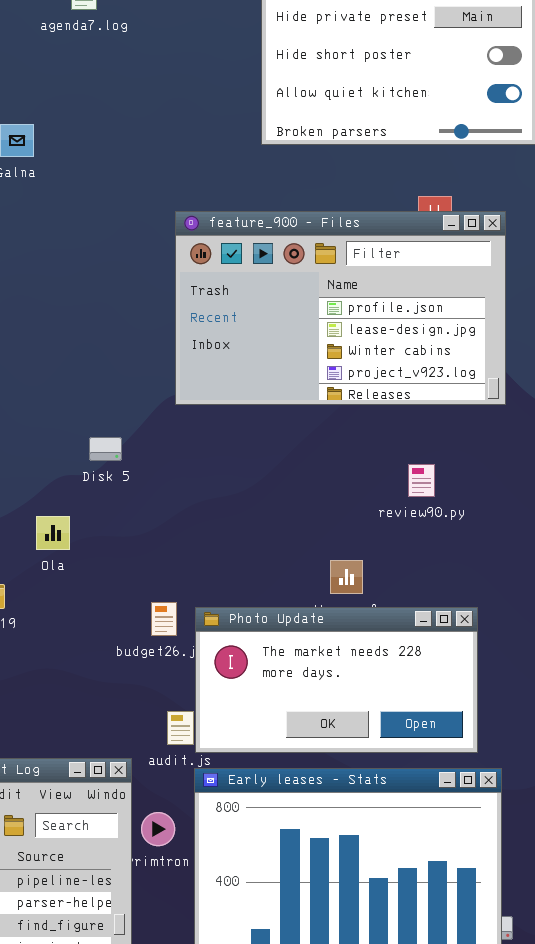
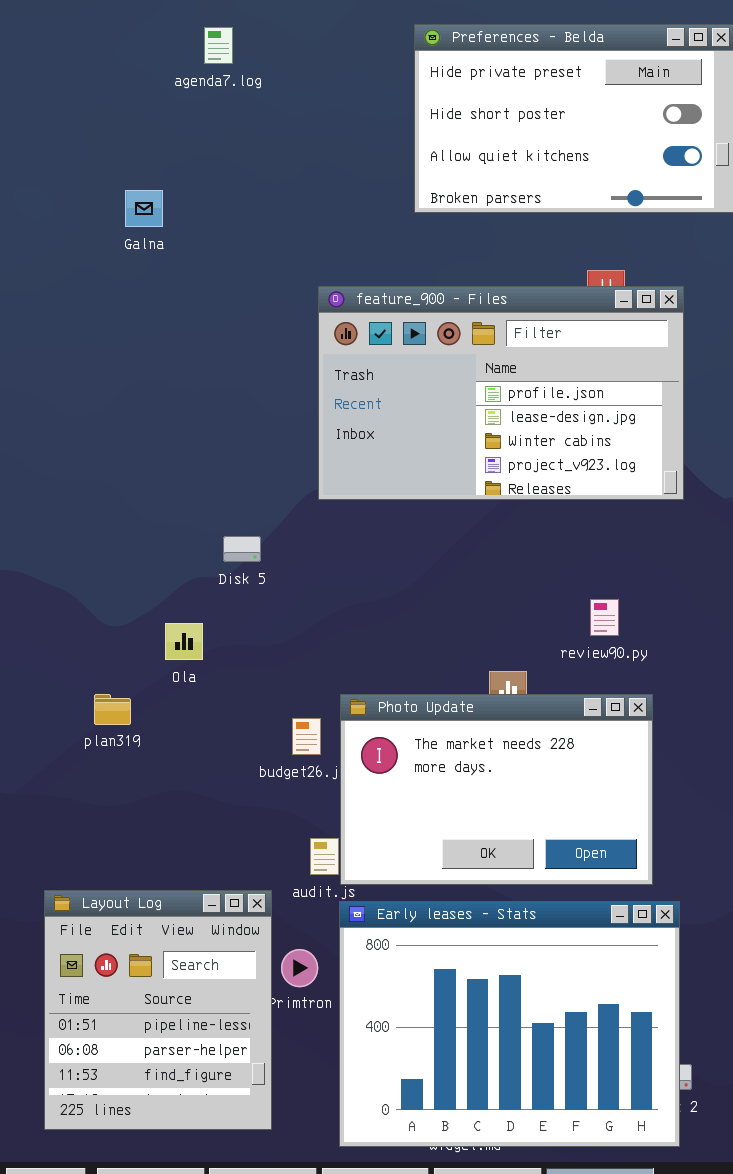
review90.py: [408,464,435,497] -> [590,599,619,636], moved
Photo Update: [195,607,478,753] -> [340,694,653,885], resized

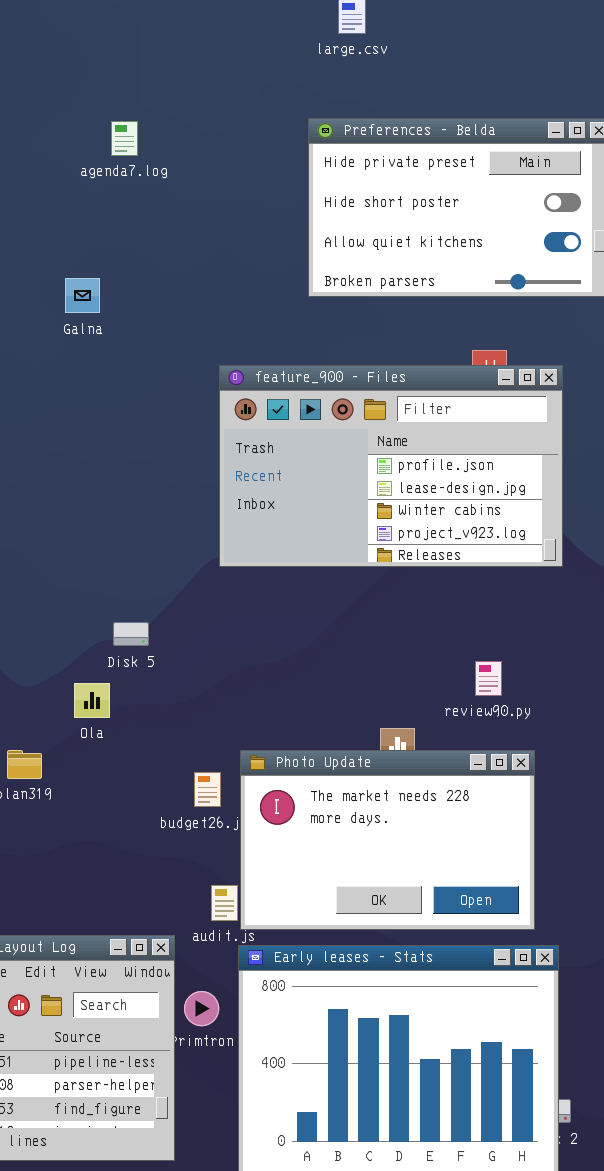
Galna: [125,190,163,227] -> [65,278,100,313], moved
Disk 5: [223,536,261,562] -> [113,622,149,646], moved

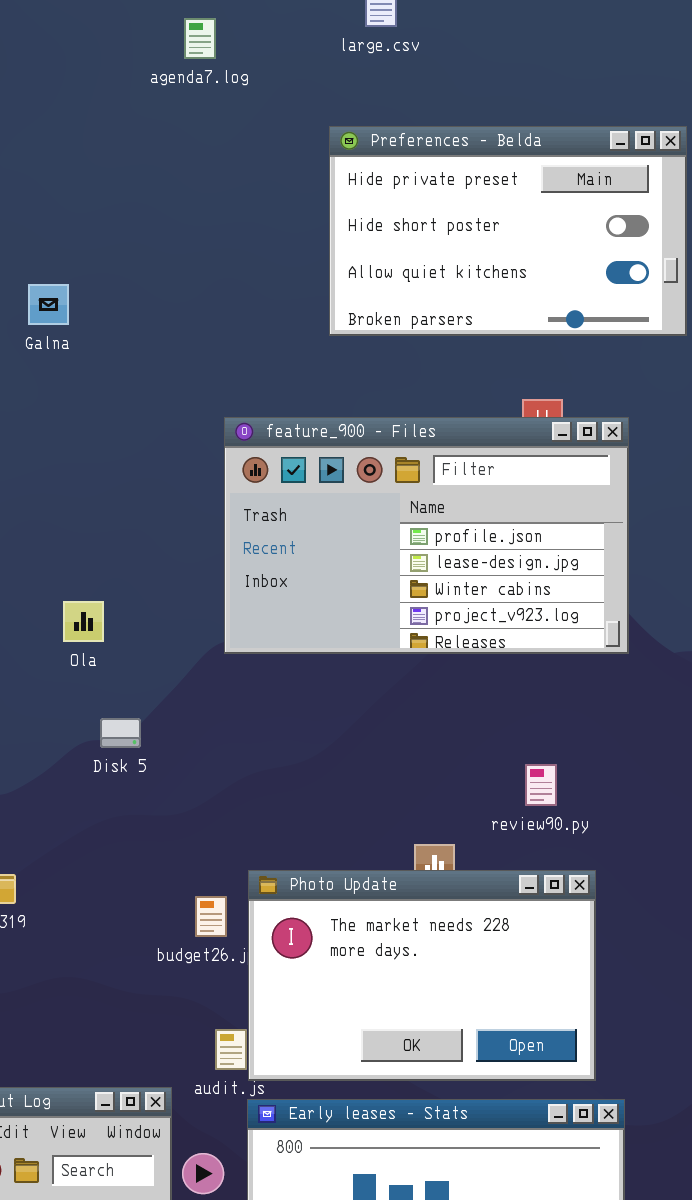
agenda7.log: [111,121,138,156] -> [184,18,216,59], moved
Galna: [65,278,100,313] -> [28,284,69,325], moved
Ola: [74,683,110,718] -> [63,601,104,642], moved

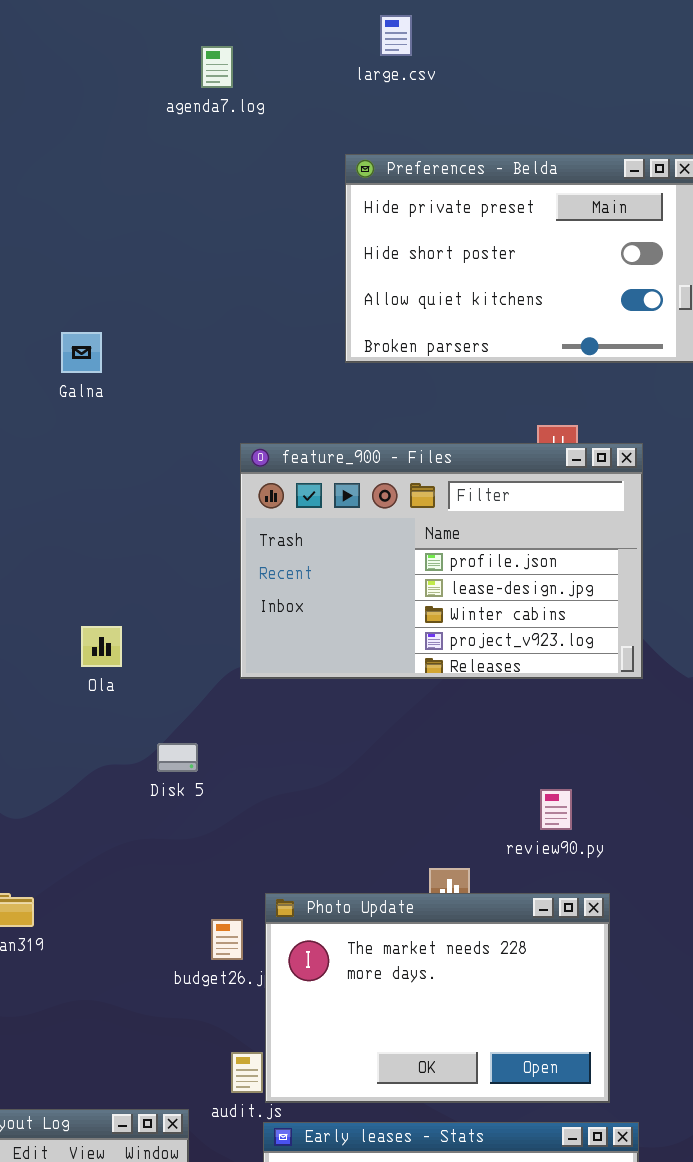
Galna: [28,284,69,325] -> [61,332,102,373], moved
Disk 5: [100,718,141,748] -> [157,743,198,772], moved

